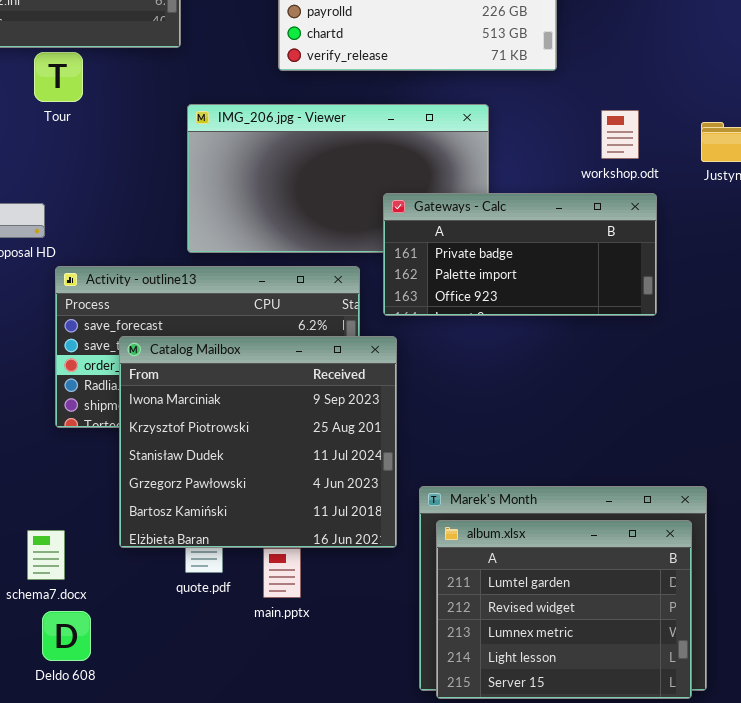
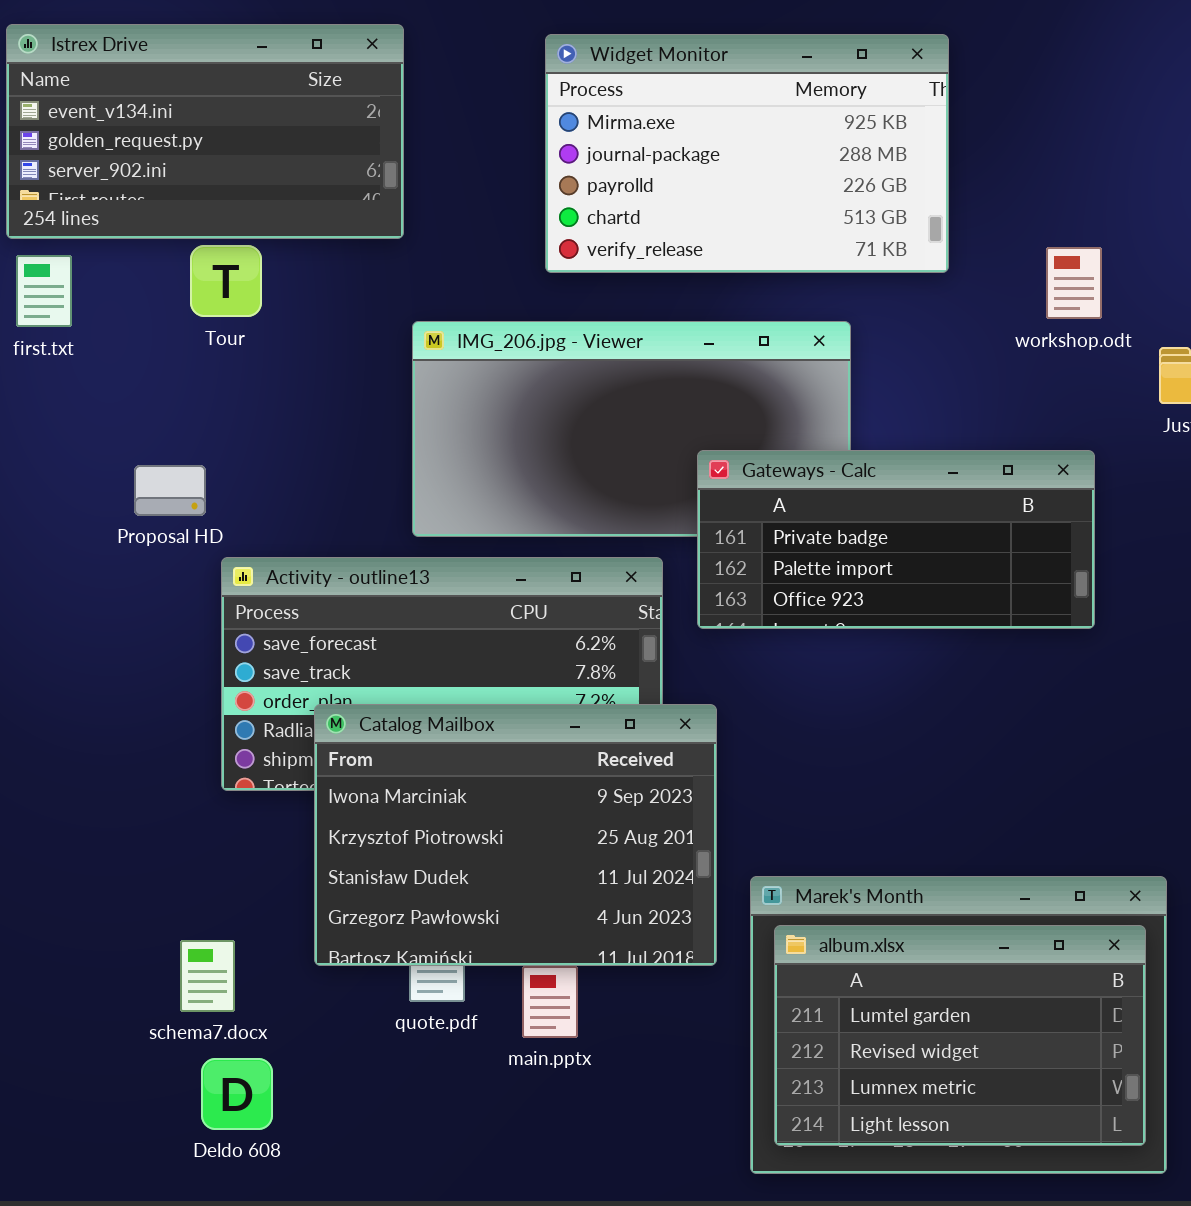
workshop.odt: [601,110,639,159] -> [1046,247,1102,319], moved
Catalog Mailbox: [119,336,397,548] -> [314,704,717,966], resized
album.xlsx: [436,520,692,699] -> [774,925,1146,1146], resized

